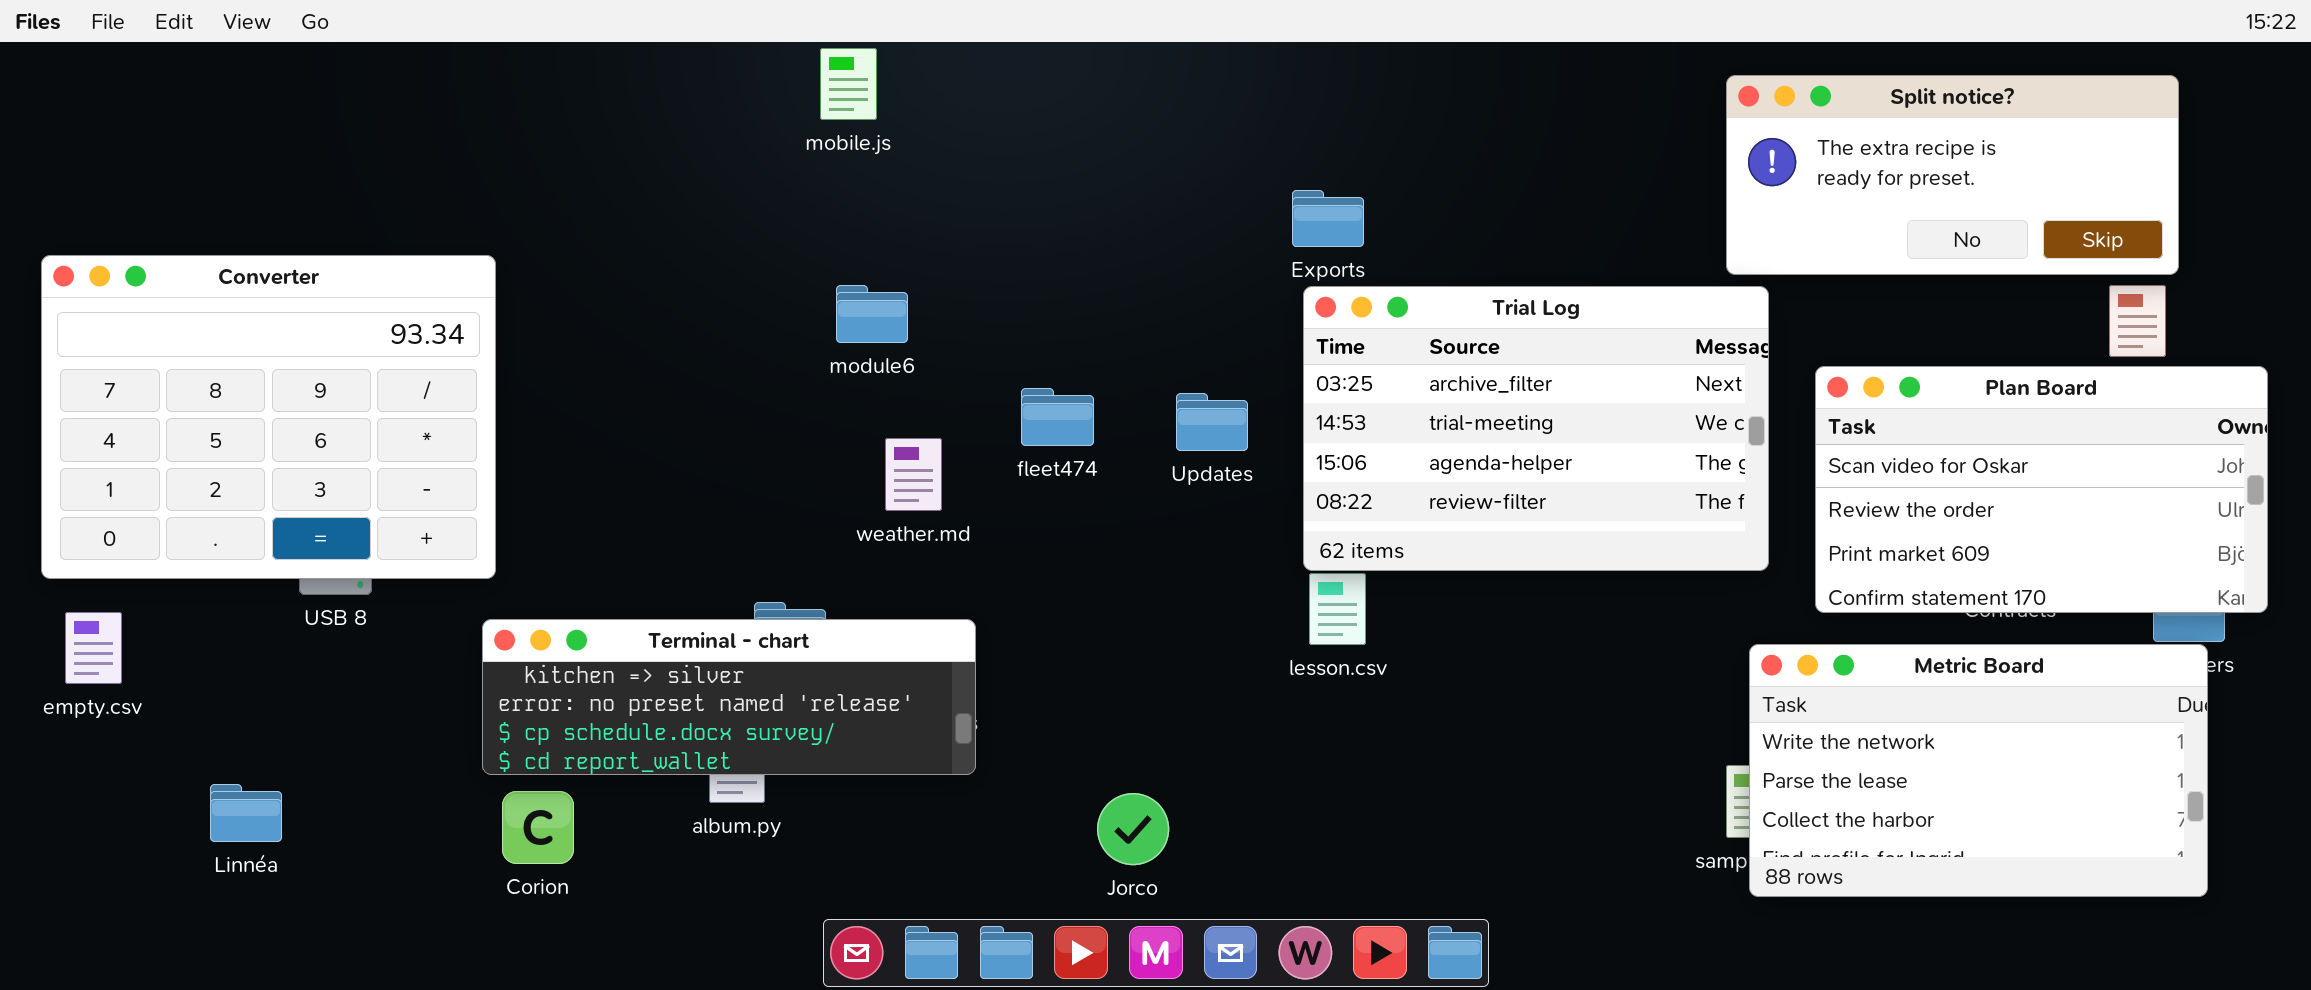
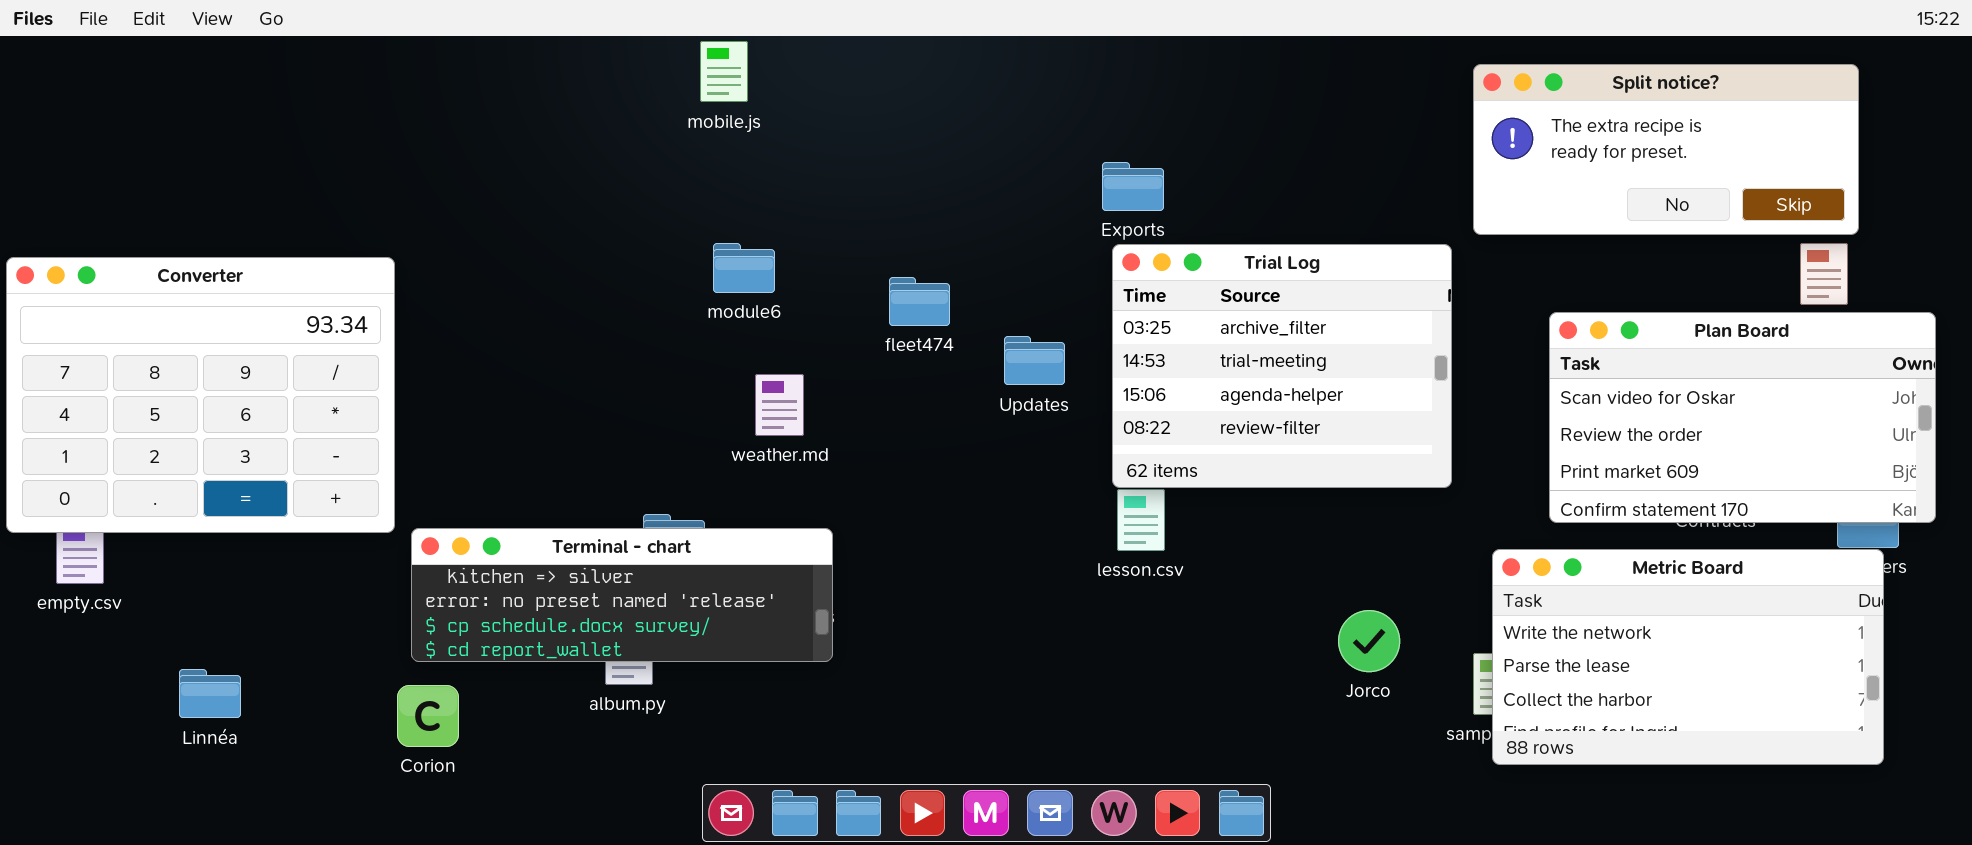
Converter: [41,255,496,579] -> [6,257,395,533], moved
Trial Log: [1303,286,1769,571] -> [1112,244,1452,488], resized
fleet474: [1021,388,1094,446] -> [889,277,950,326], moved
Corion: [502,791,574,864] -> [397,685,459,747], moved
Jorco: [1097,793,1169,865] -> [1338,610,1400,672], moved

